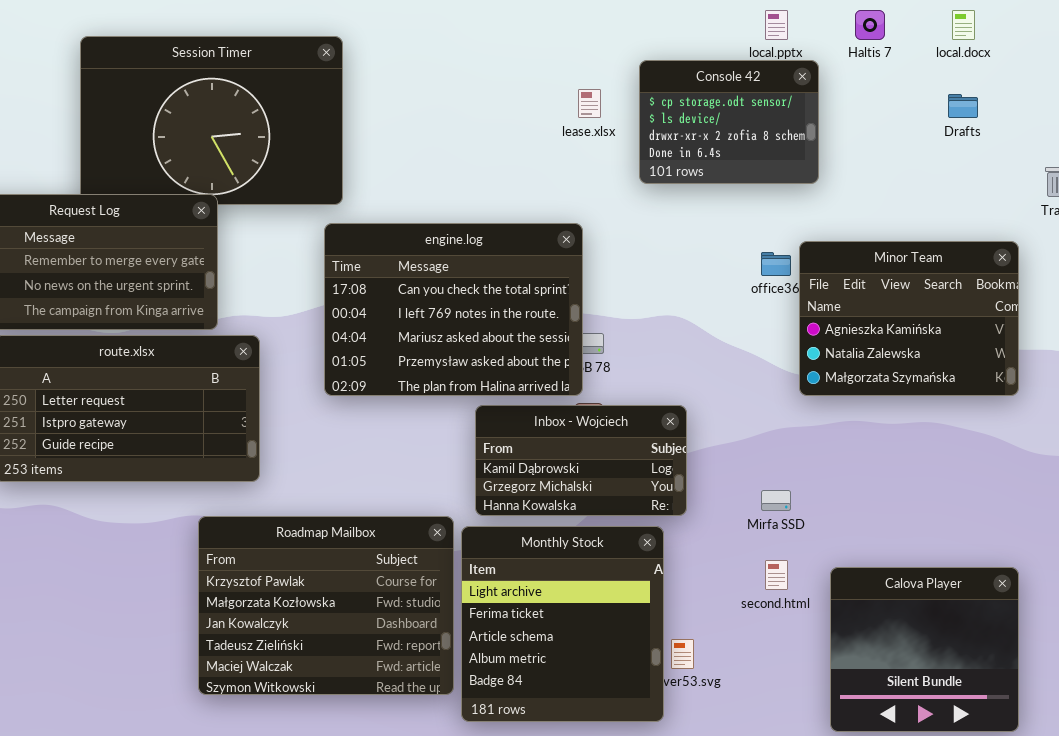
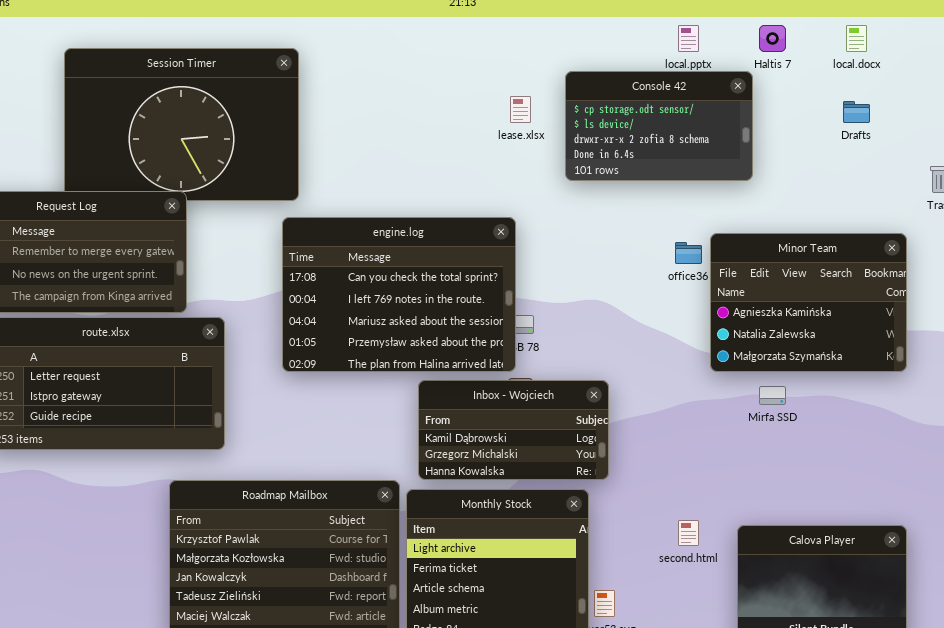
Console 42: [639,60,819,184] -> [565,71,753,181], resized
Mirfa SSD: [761,490,791,511] -> [759,386,786,405], moved

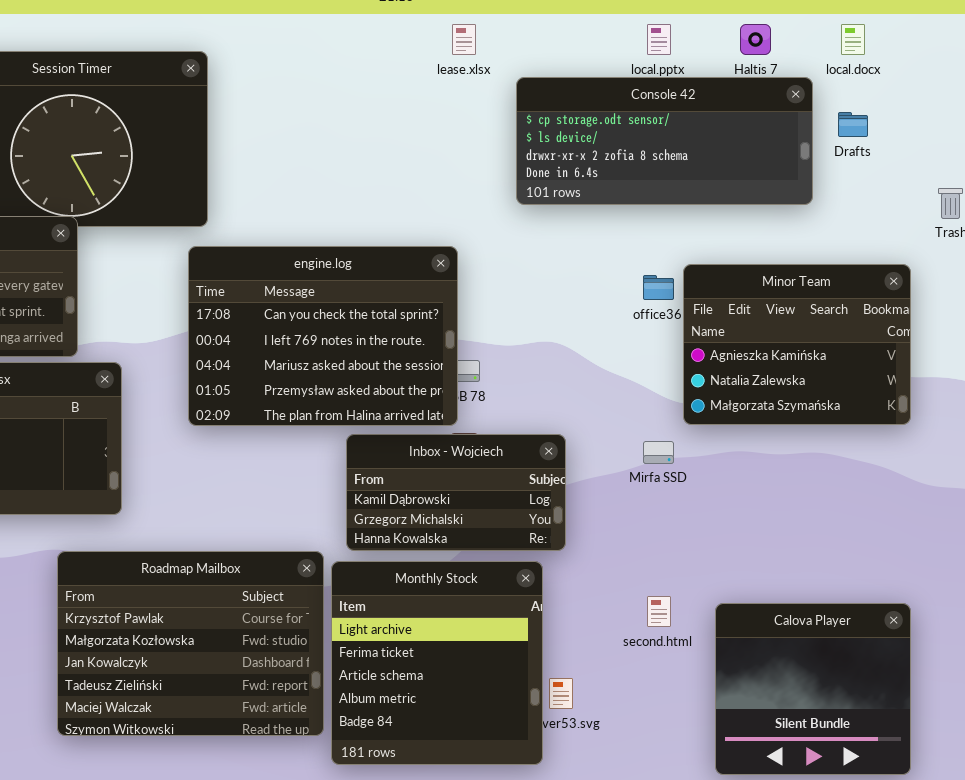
Console 42: [565,71,753,181] -> [516,77,813,205], resized
lease.xlsx: [510,96,531,123] -> [452,24,476,55], moved
Mirfa SSD: [759,386,786,405] -> [643,441,674,464], moved

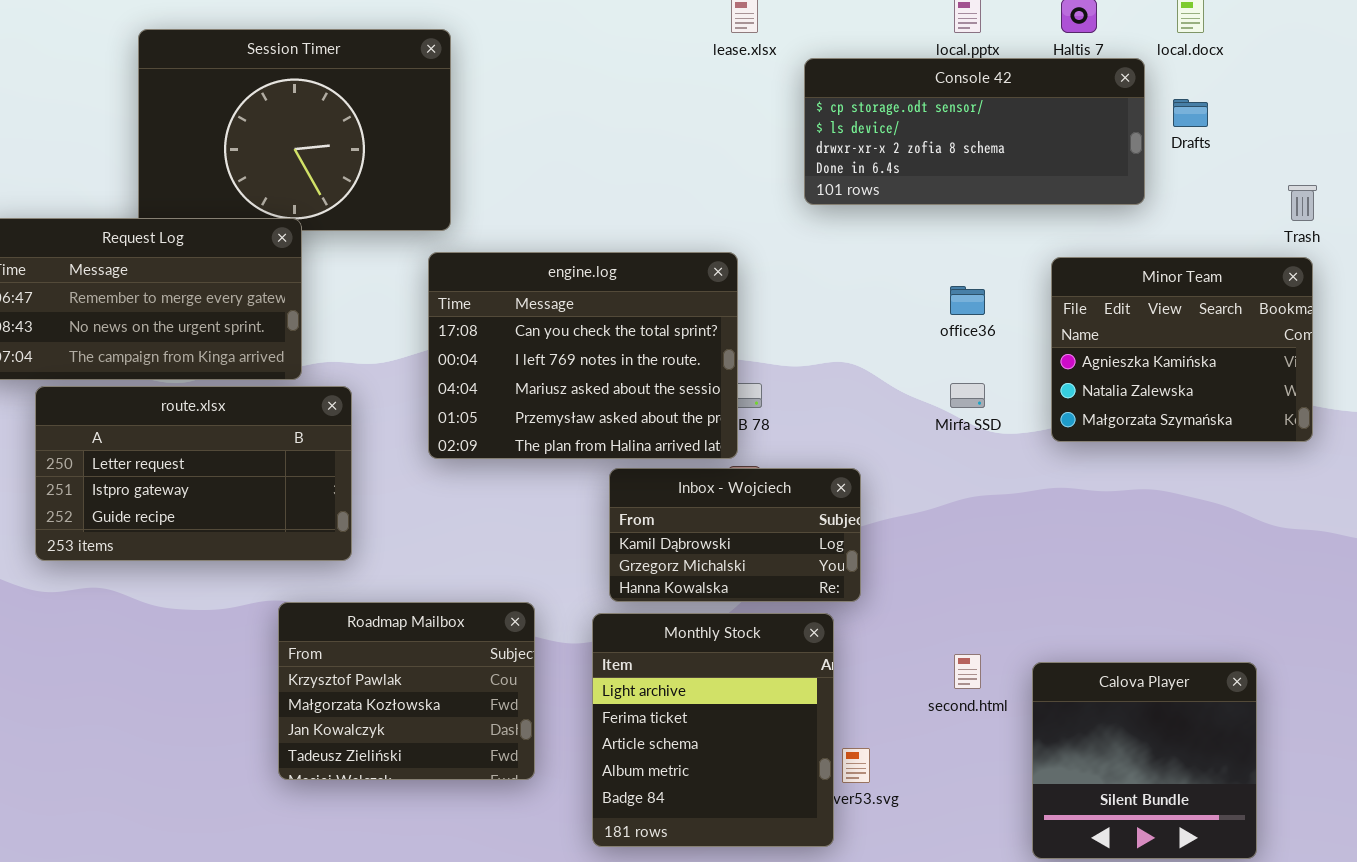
Minor Team: [683,264,911,425] -> [1051,257,1313,442], moved
Mirfa SSD: [643,441,674,464] -> [950,383,985,408], moved
Roadmap Mailbox: [57,551,324,736] -> [278,602,535,780], resized

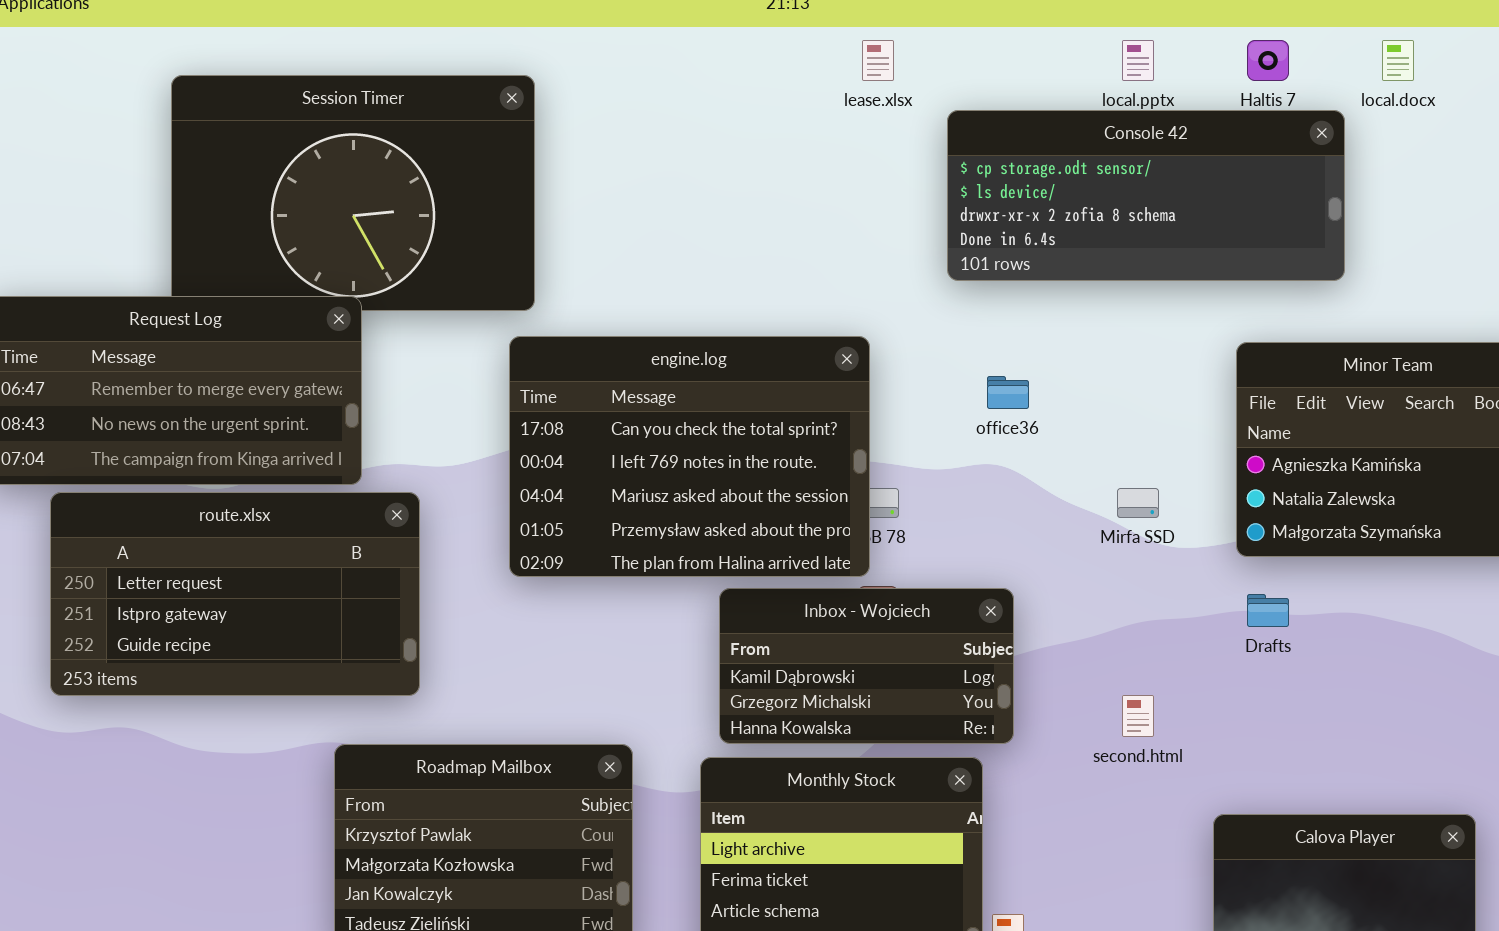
Drafts: [1173,99,1208,127] -> [1247,594,1289,627], moved
office36: [950,286,985,315] -> [987,376,1029,409], moved
second.html: [954,654,981,689] -> [1122,695,1154,737], moved

